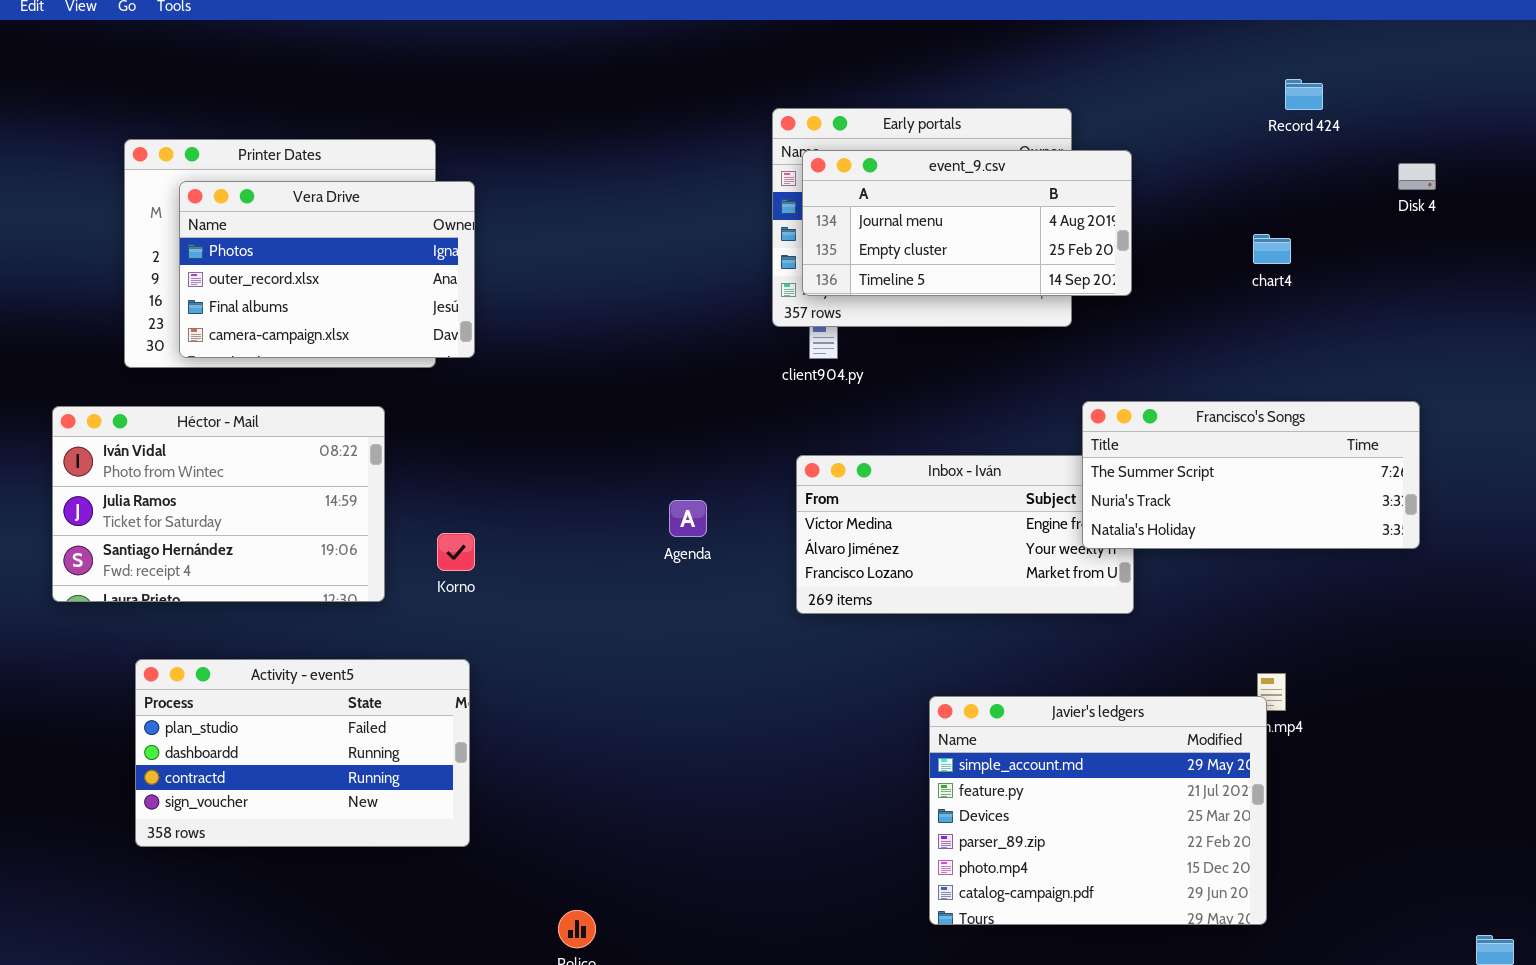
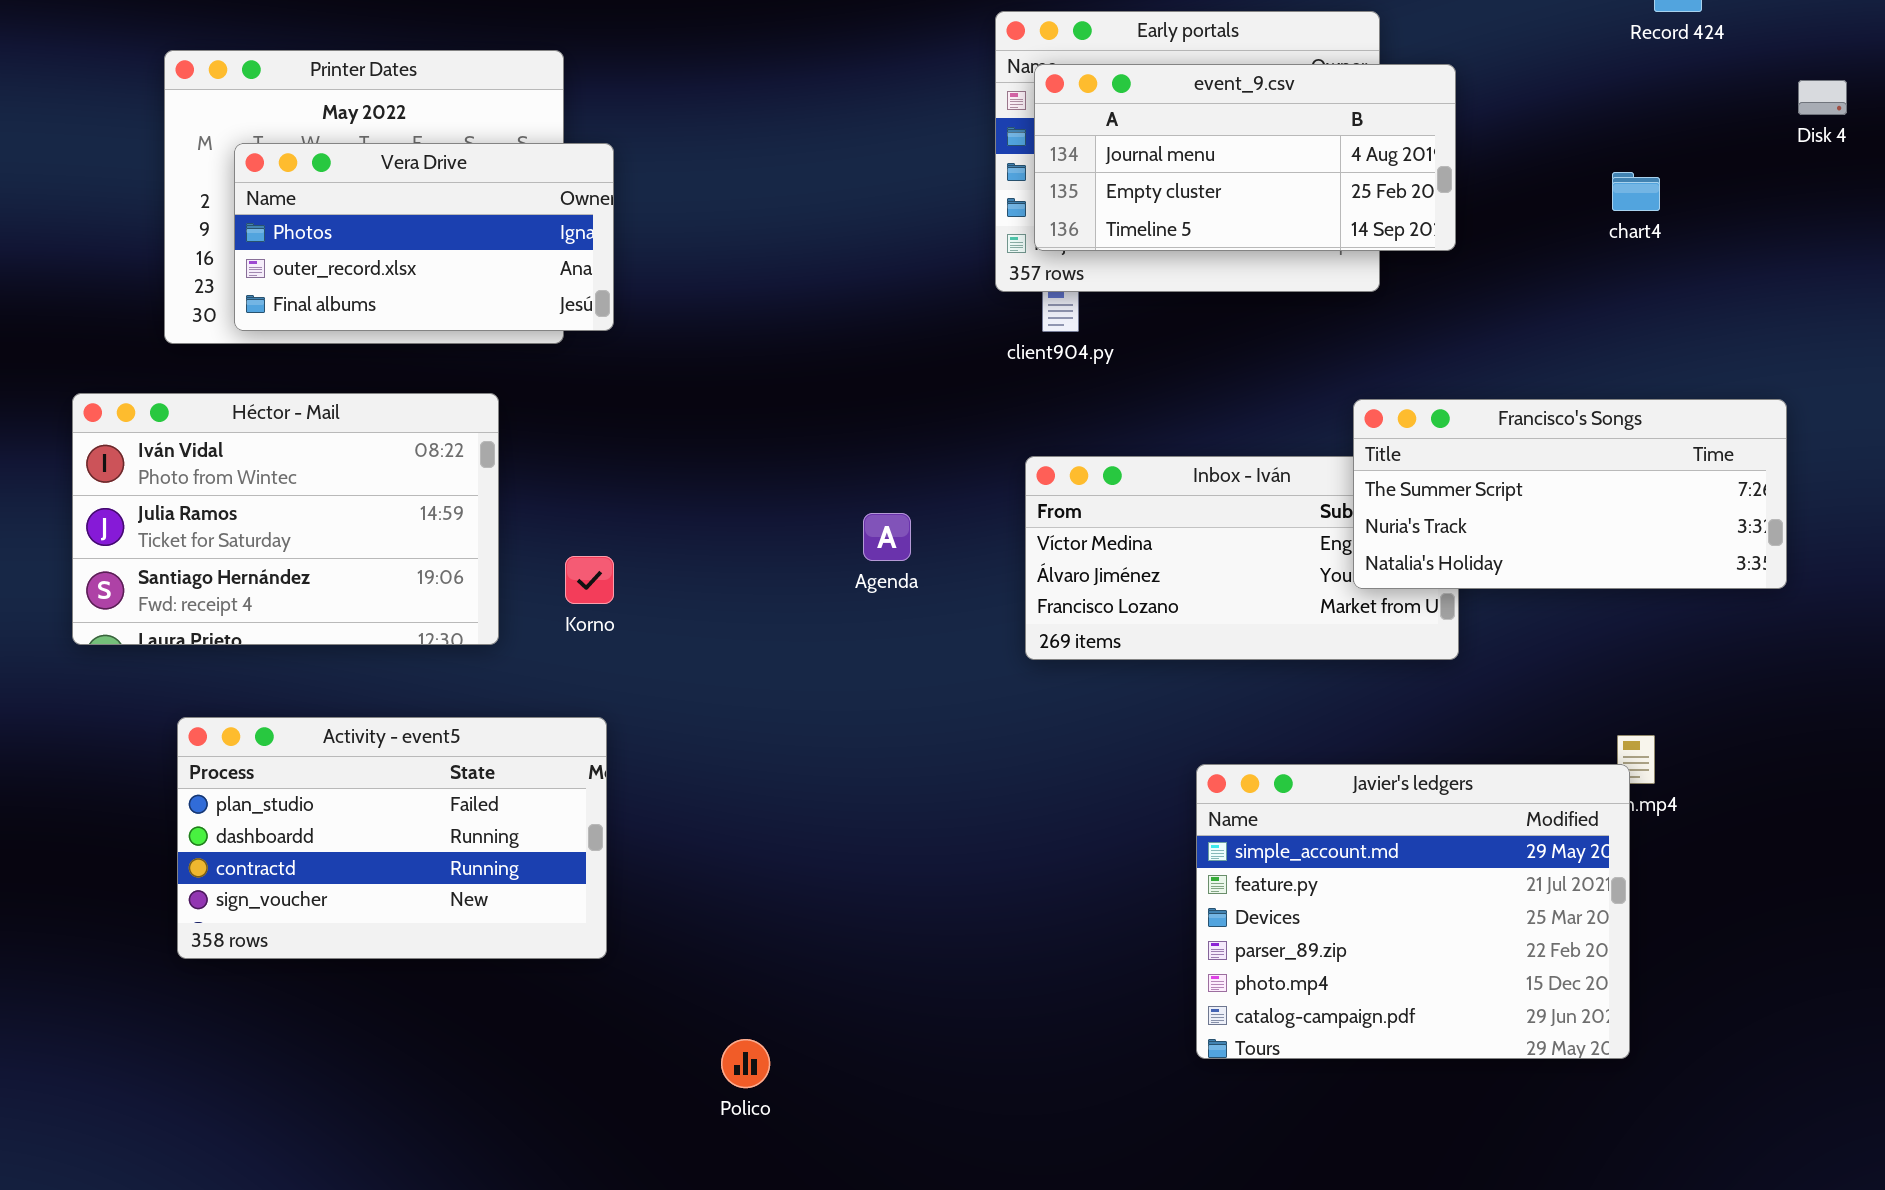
Vera Drive: [179,181,475,358] -> [234,143,614,331], resized
Francisco's Songs: [1082,401,1420,549] -> [1353,399,1787,589], moved

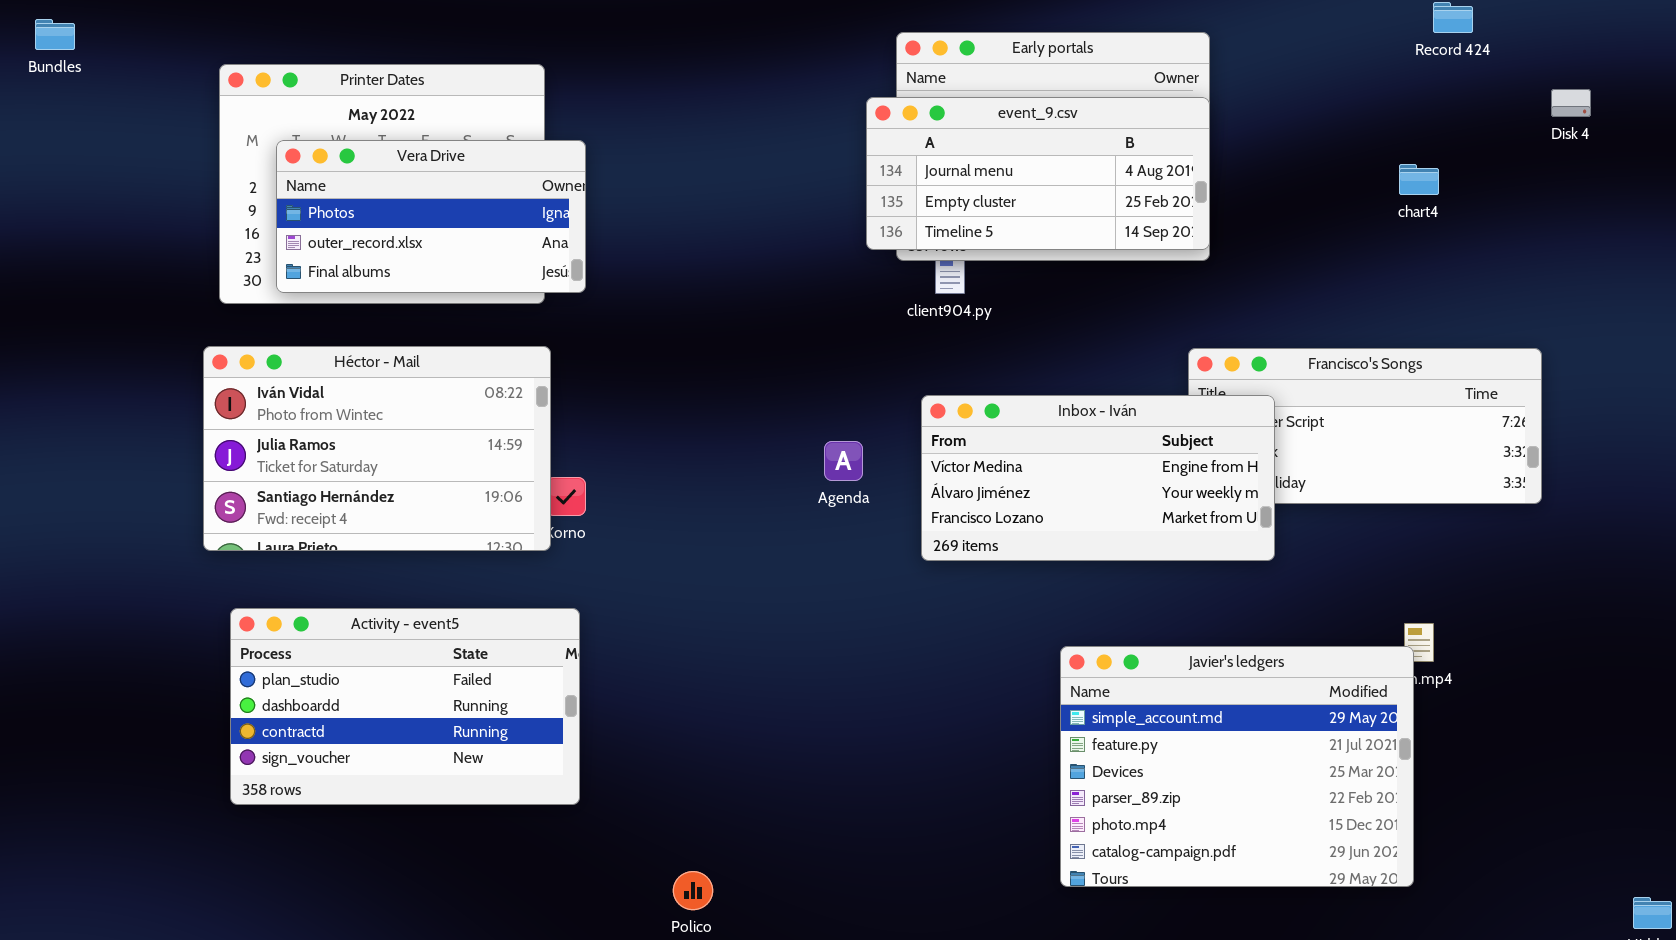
event_9.csv: [1034,64,1456,251] -> [866,97,1210,250], moved
Héctor - Mail: [72,393,499,645] -> [203,346,551,551], moved
Inbox - Iván: [1025,456,1459,660] -> [921,395,1275,561], raised
Agenda: [863,513,911,561] -> [824,441,863,481], moved

